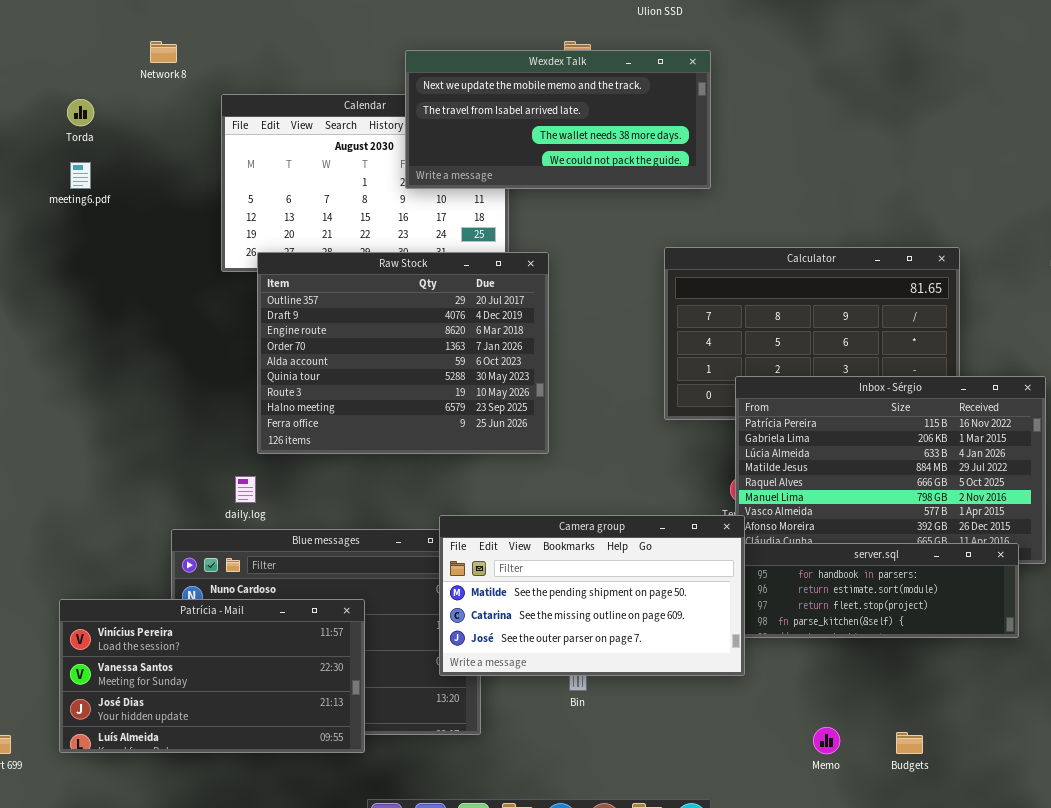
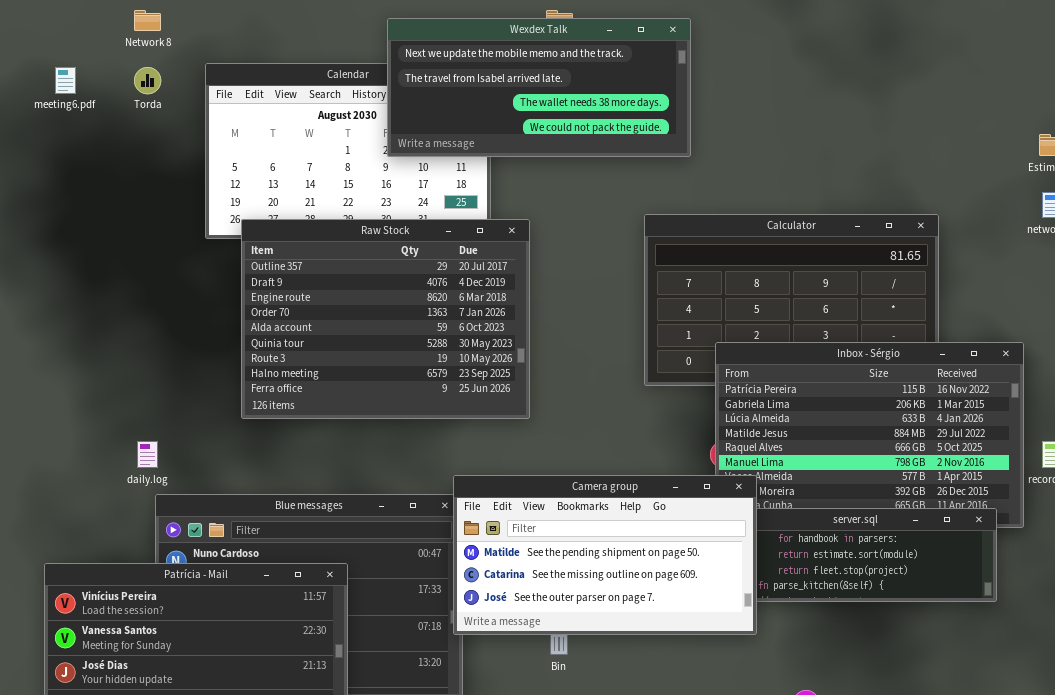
Torda: [67,99,94,126] -> [134,67,161,94], moved
meeting6.pdf: [70,162,91,189] -> [55,67,76,94], moved
daily.log: [235,476,256,503] -> [137,441,158,468], moved
Camera group: [439,515,745,676] -> [453,475,757,635], moved

